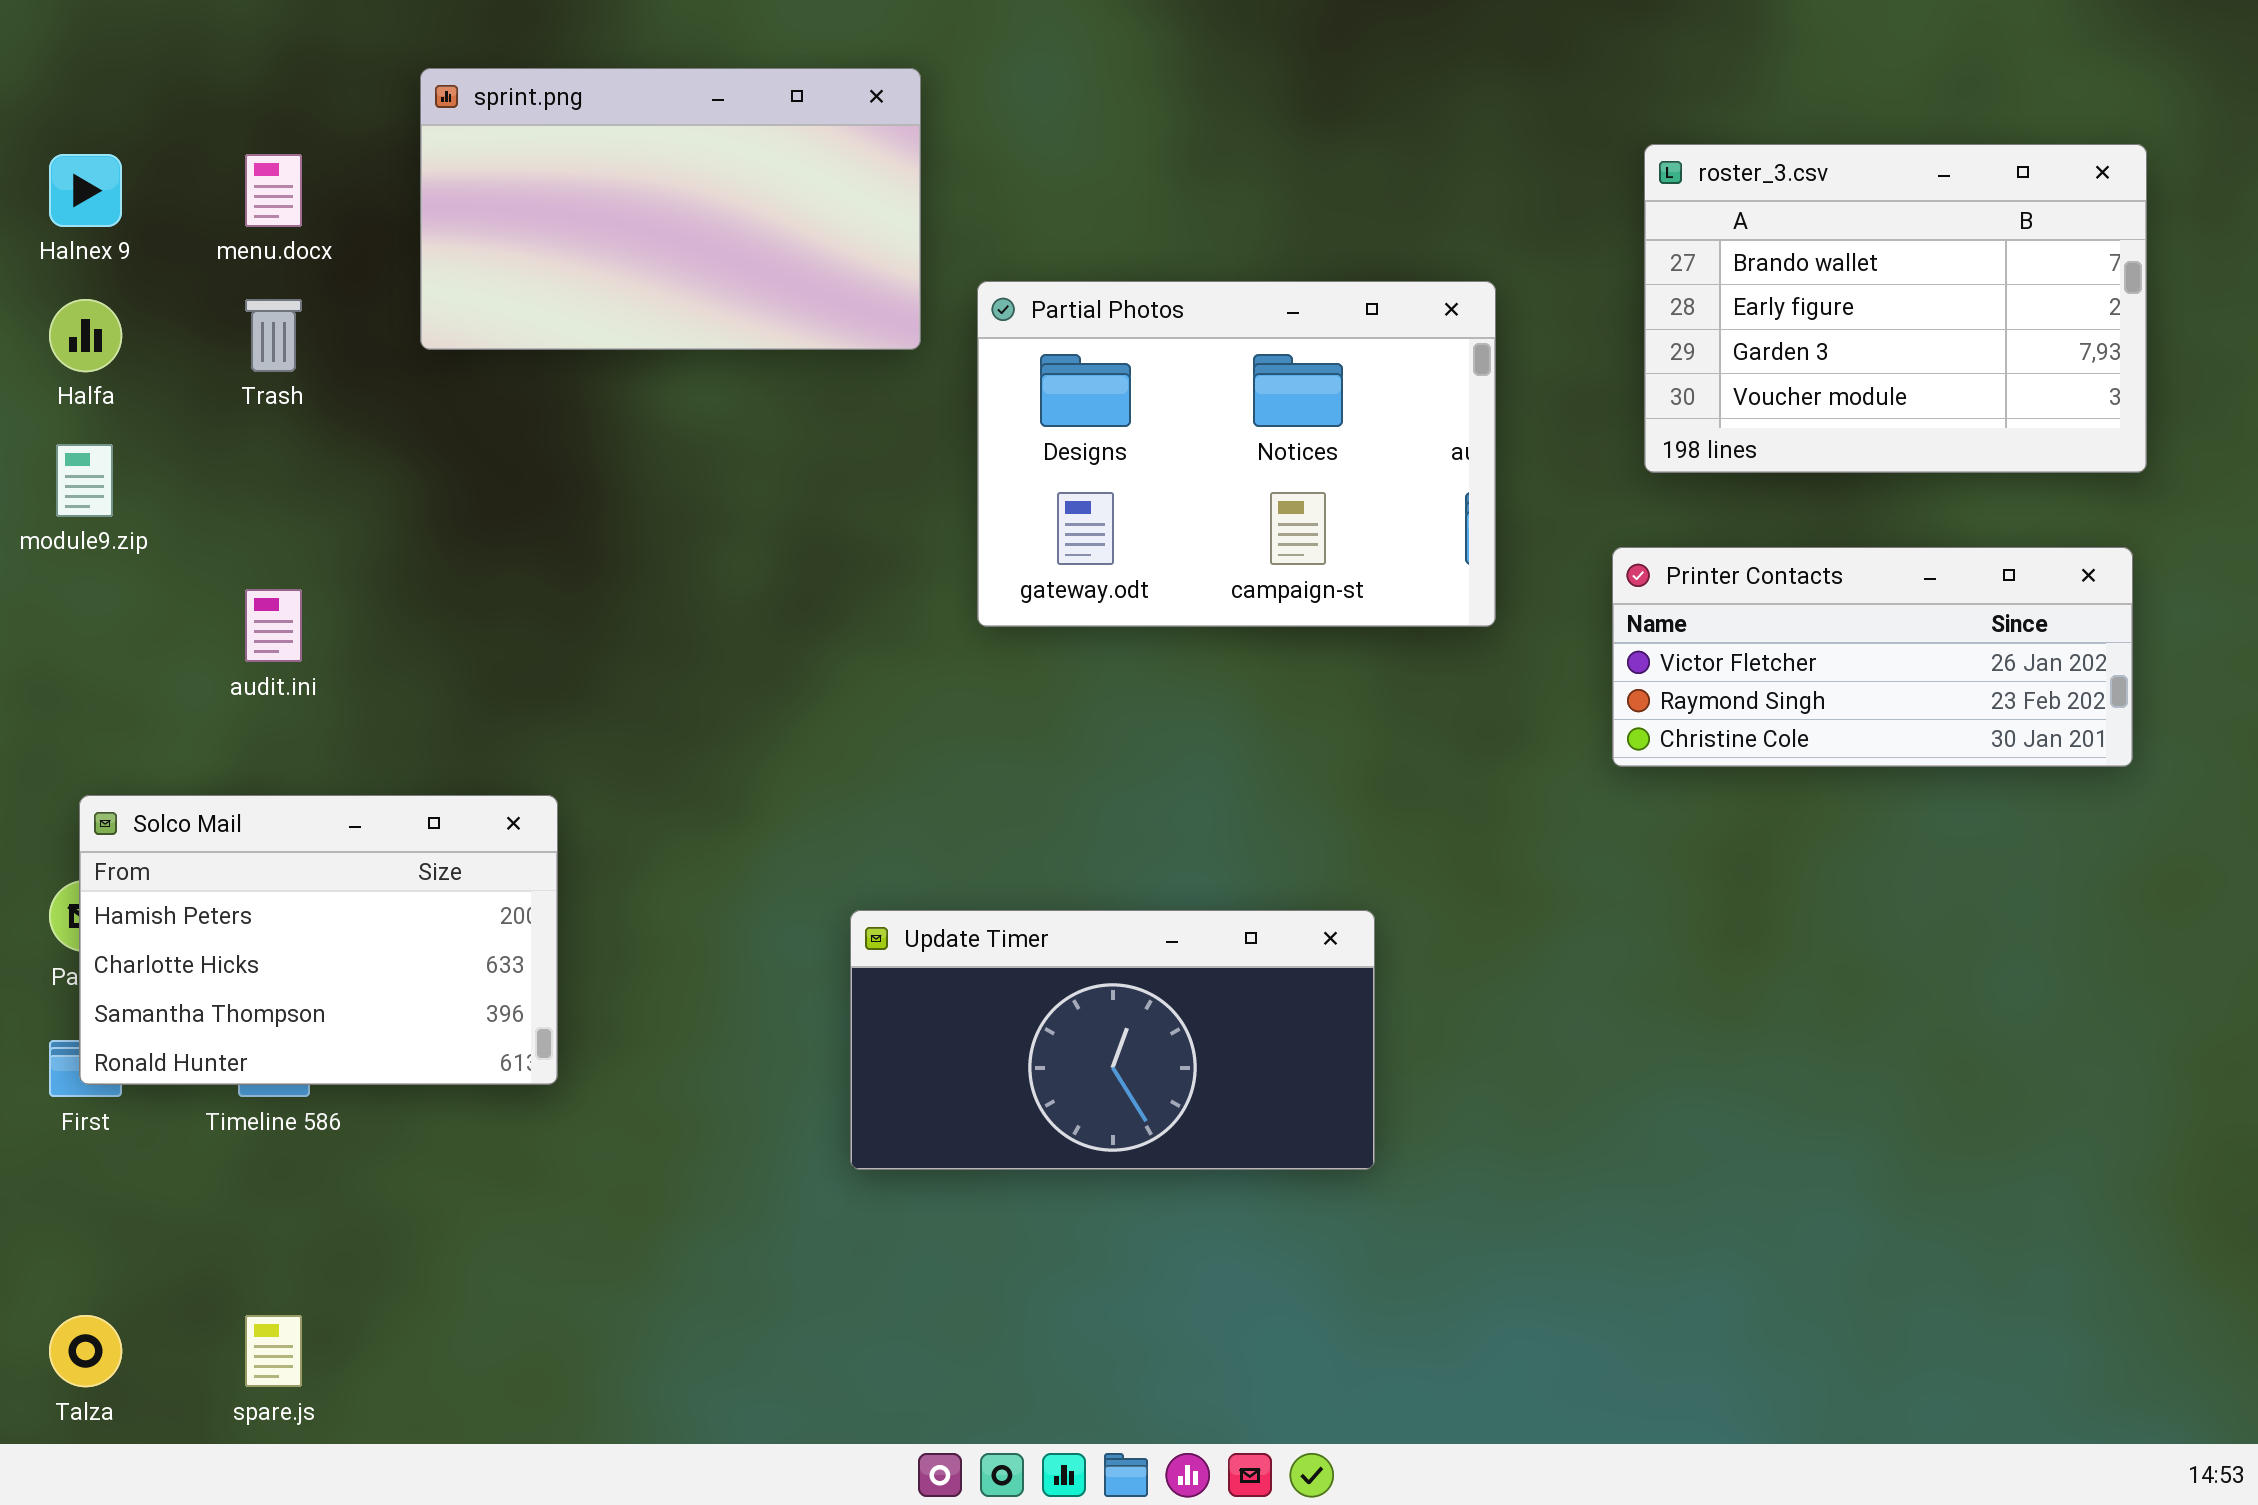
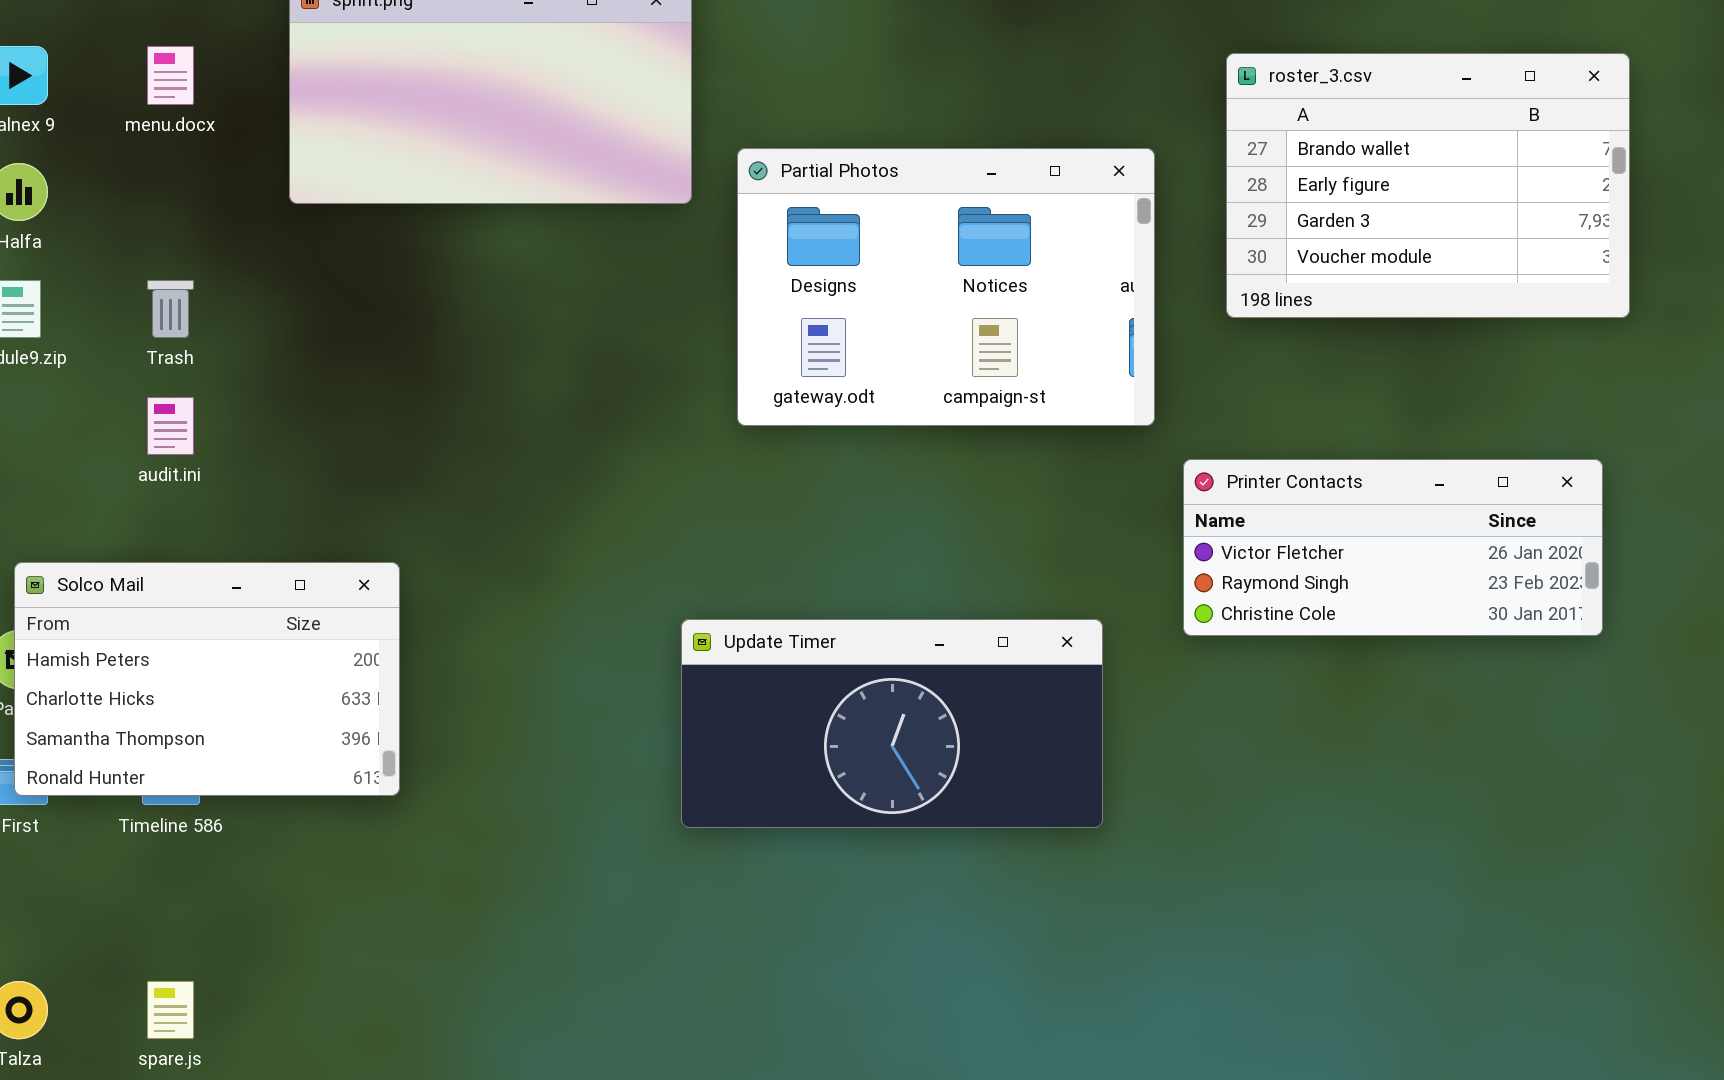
roster_3.csv: [1644,144,2147,473] -> [1226,53,1630,318], moved
Trash: [245,299,302,372] -> [147,280,194,338], moved
Printer Contacts: [1612,547,2133,767] -> [1183,459,1603,636], moved
Update Timer: [850,910,1375,1170] -> [681,619,1103,828], moved

